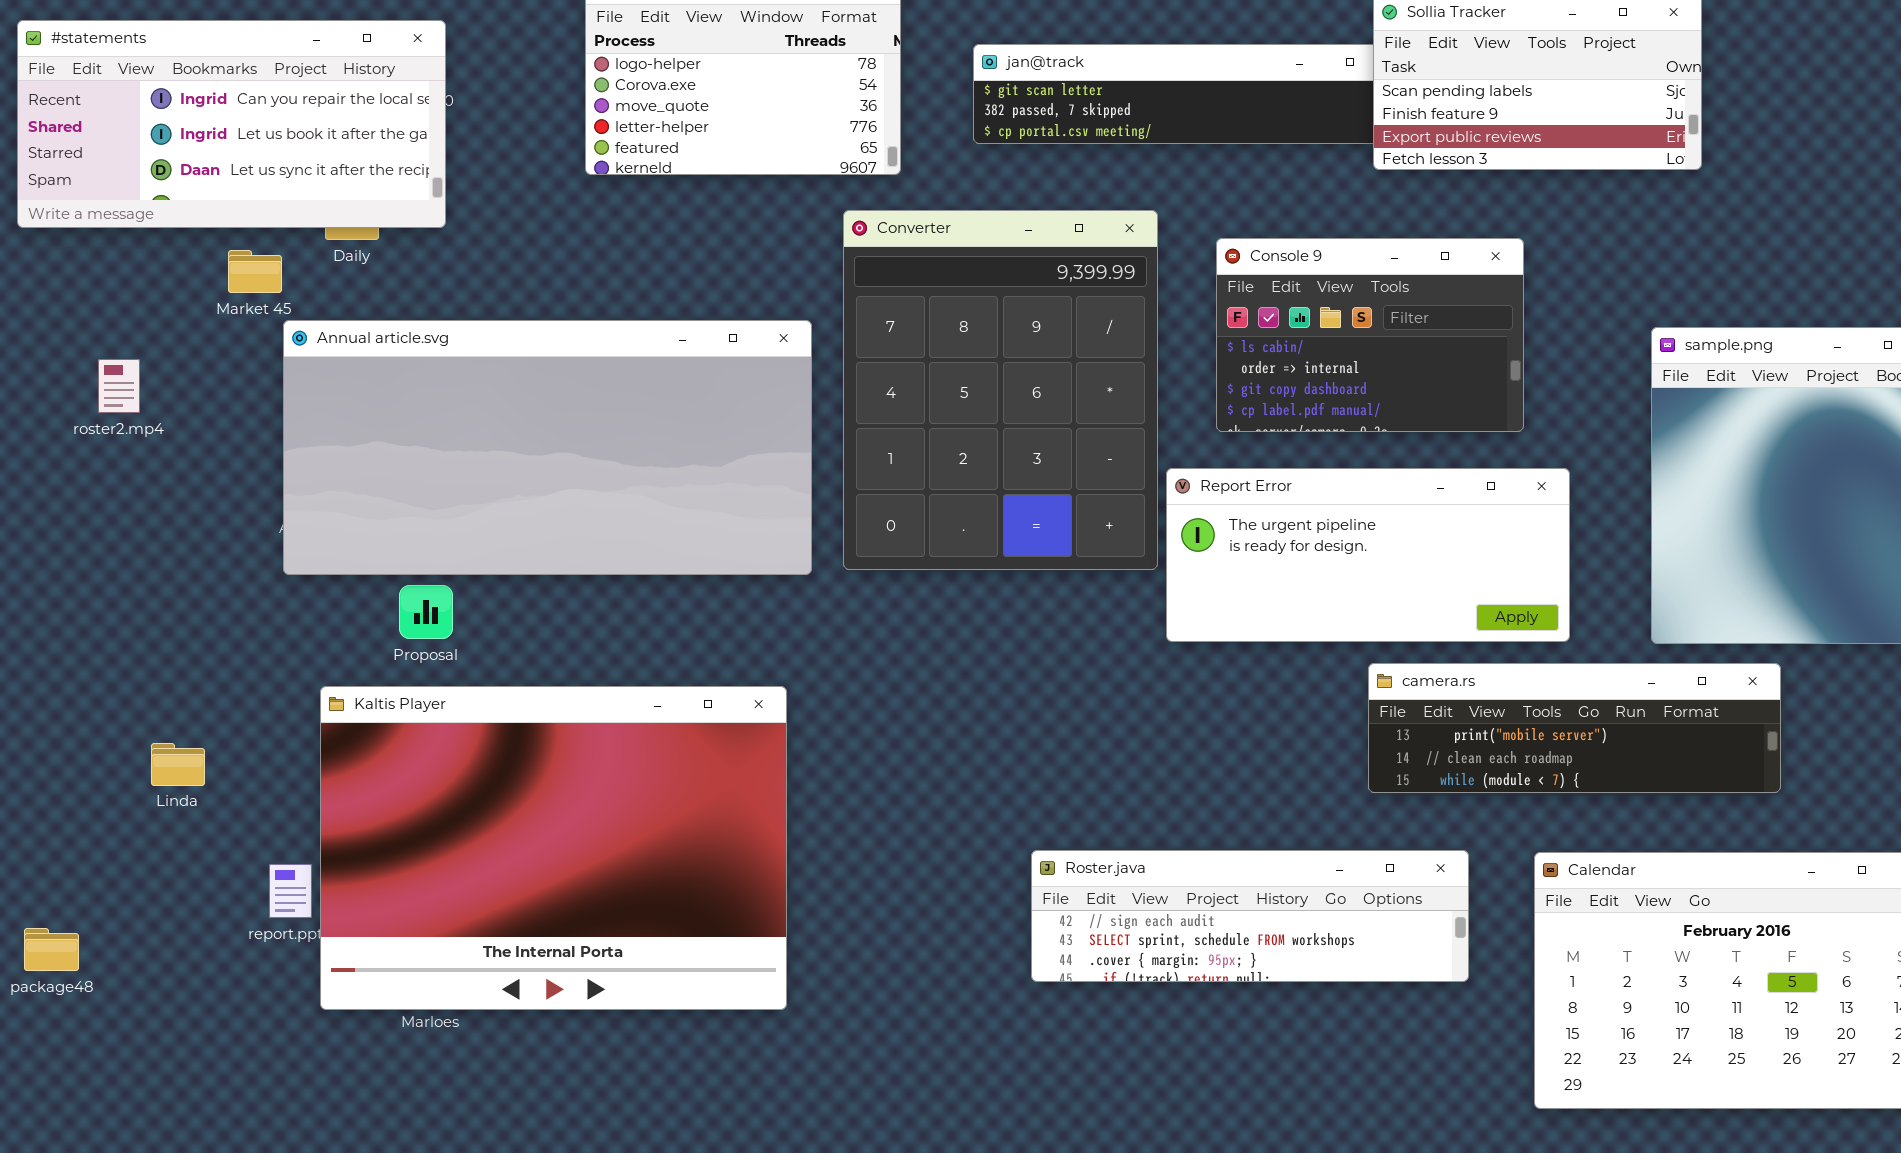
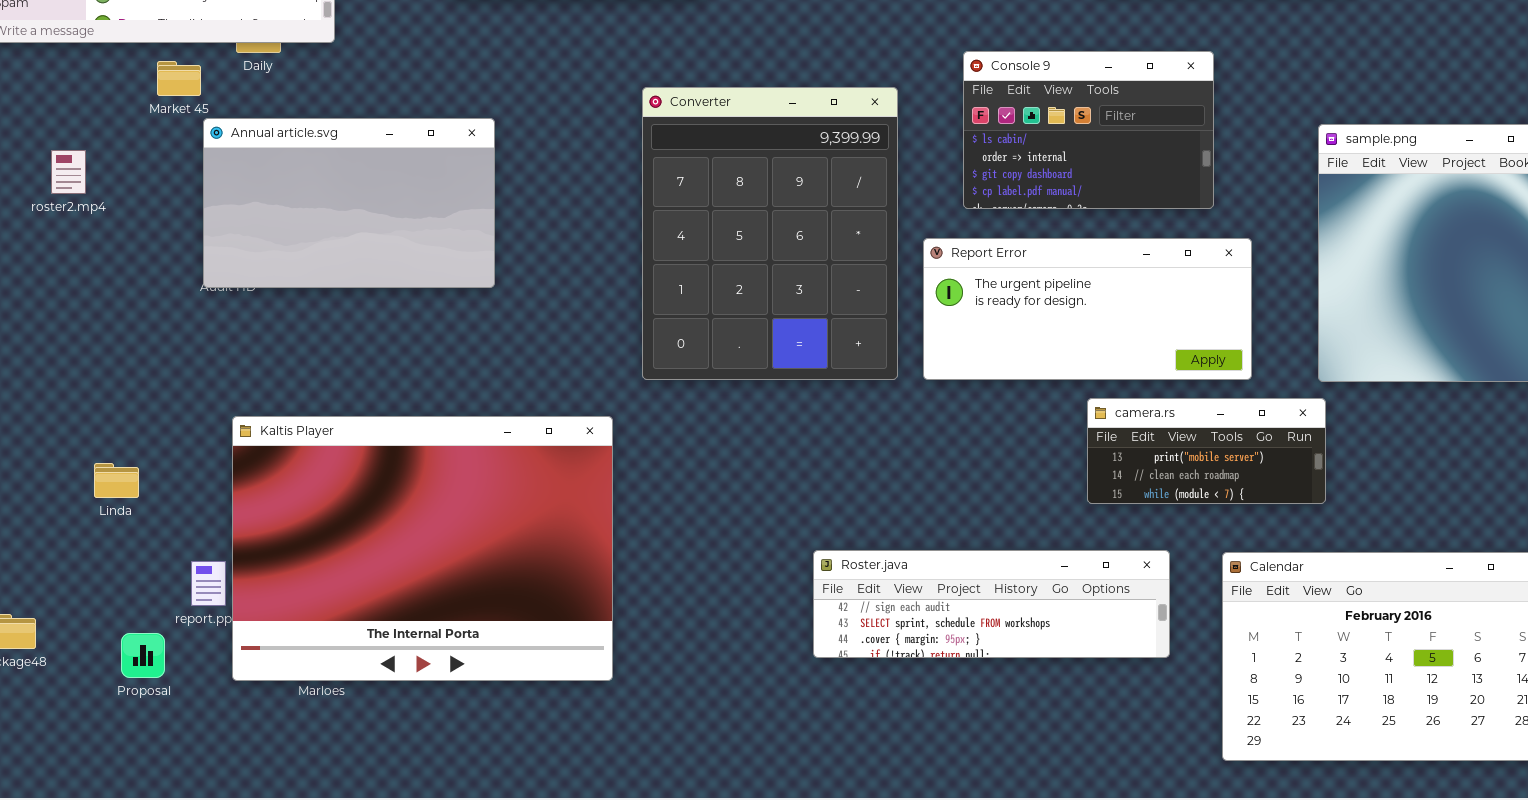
Converter: [843,210,1158,570] -> [642,87,898,380], moved
Annual article.svg: [283,320,812,575] -> [203,118,495,288], resized
Proposal: [399,585,453,639] -> [121,633,165,678], moved
camera.rs: [1368,663,1781,793] -> [1087,398,1326,504], resized

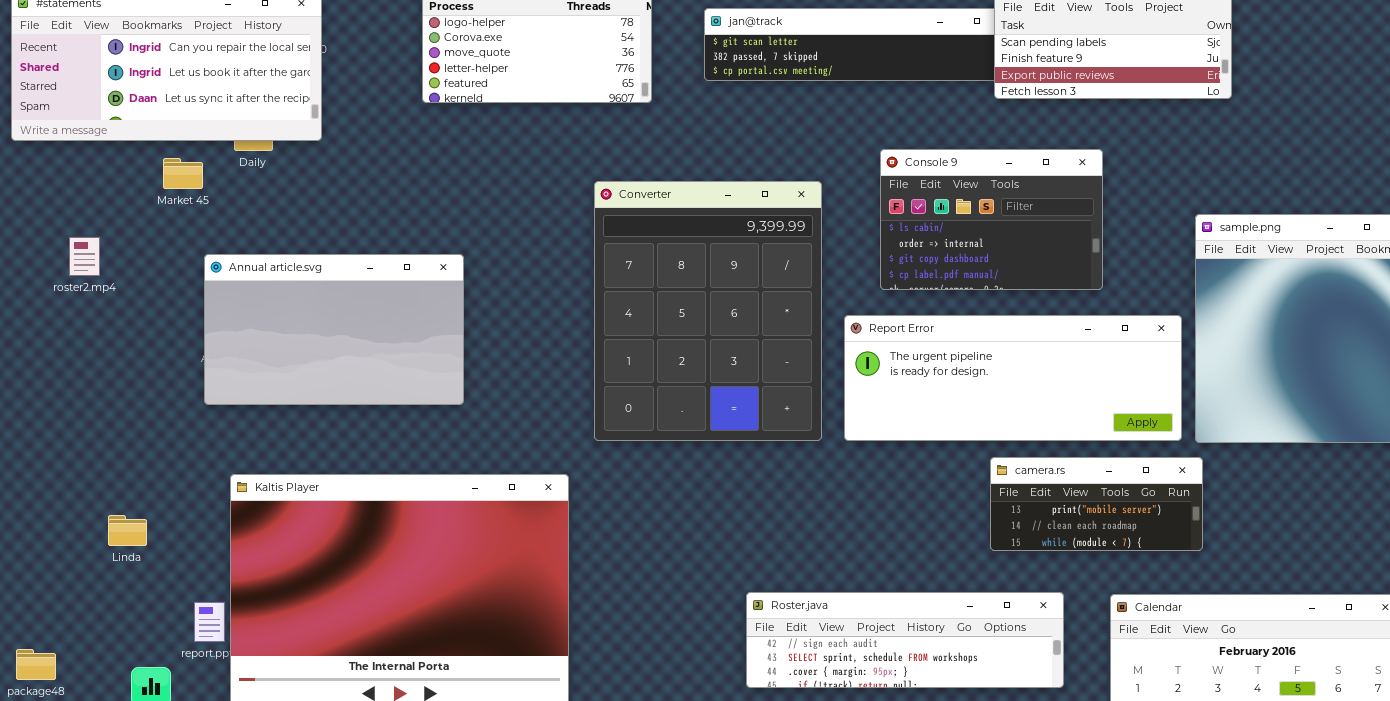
Annual article.svg: [203,118,495,288] -> [204,254,464,405], moved
Report Error: [923,238,1252,380] -> [844,315,1182,441], resized

